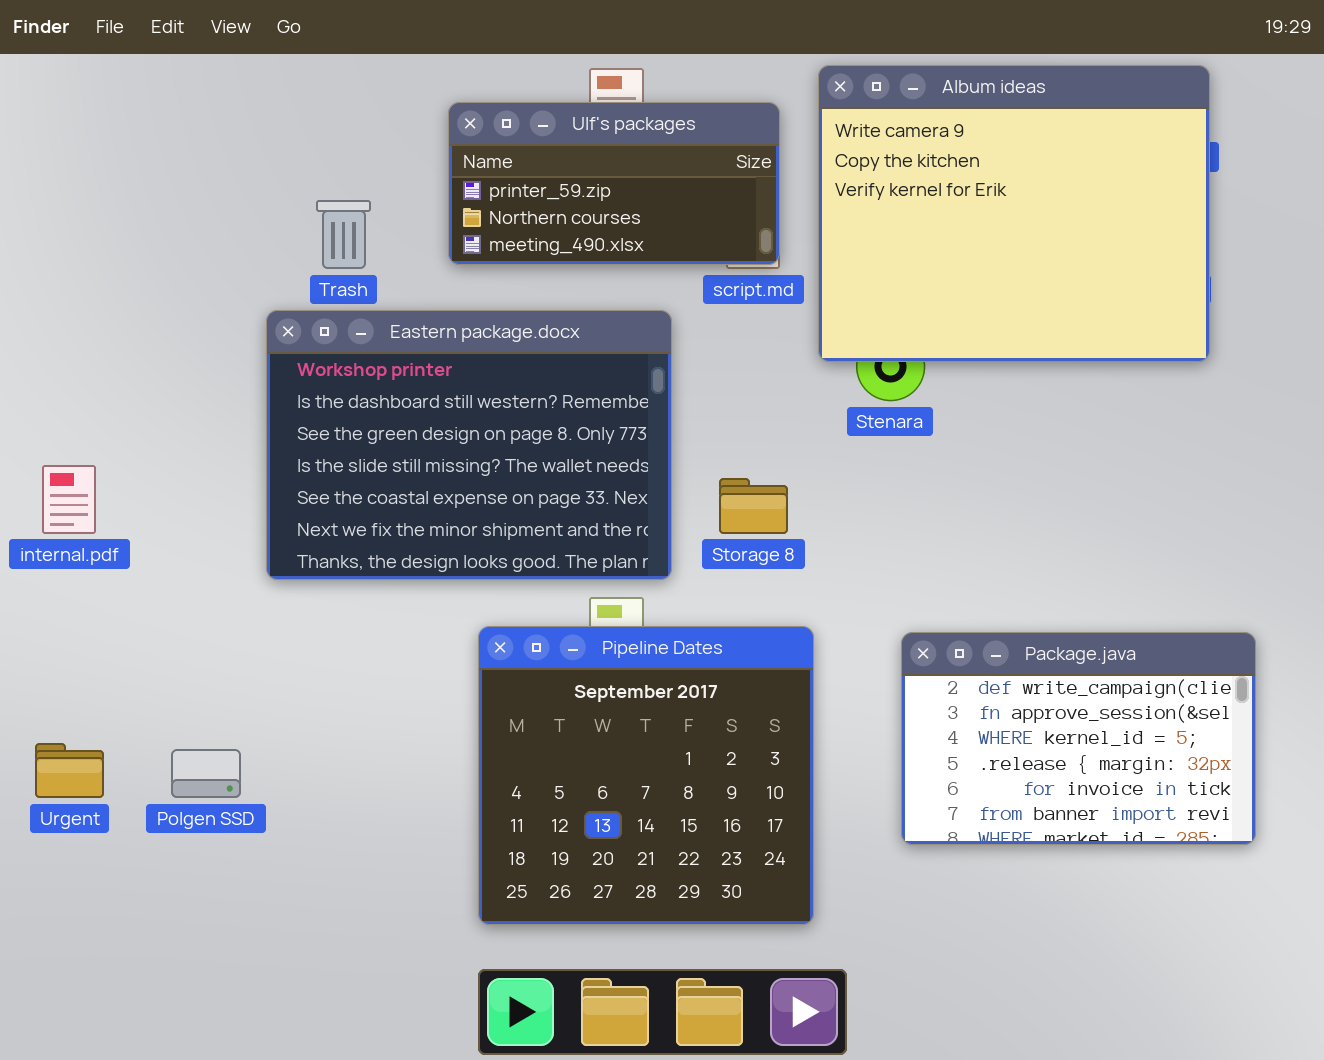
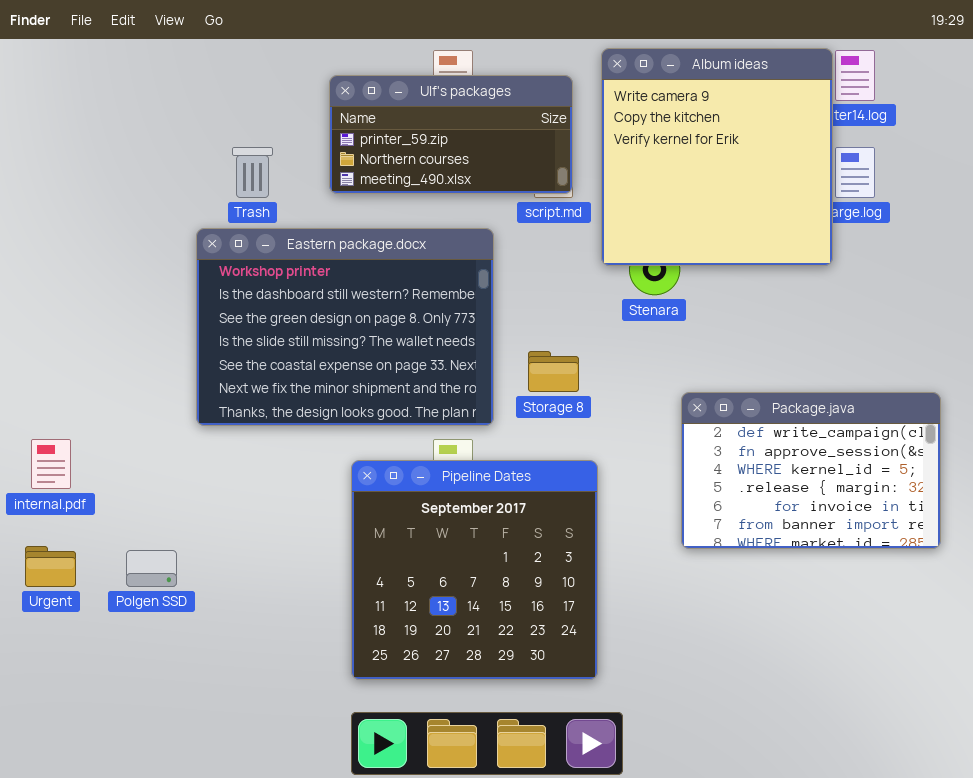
Album ideas: [818,65,1210,362] -> [601,48,833,266], resized
internal.pdf: [42,465,96,534] -> [31,439,71,489], moved
Package.java: [901,632,1256,845] -> [681,392,941,549], moved

